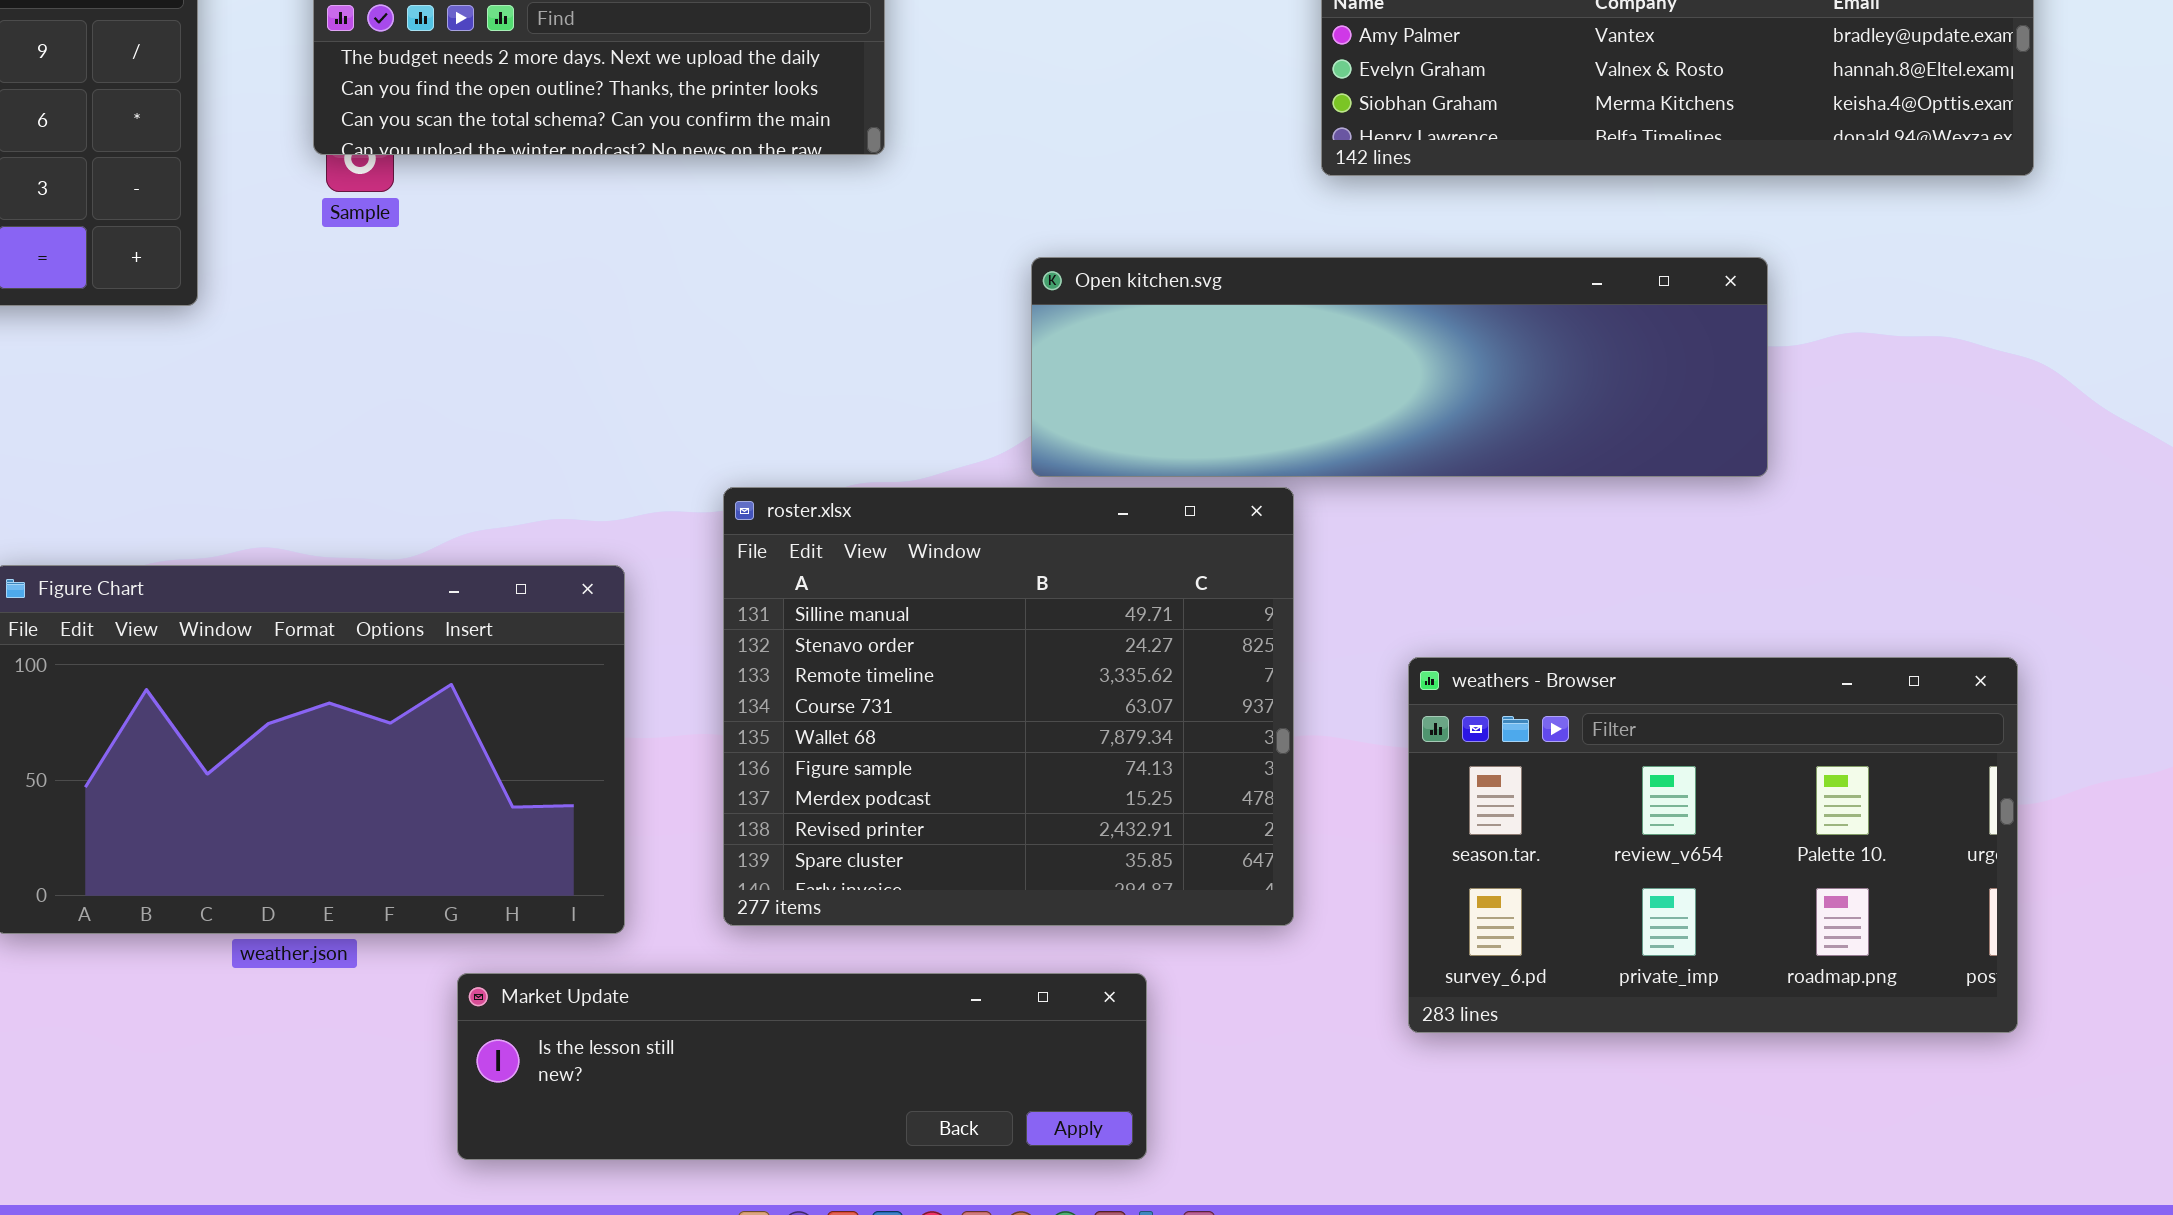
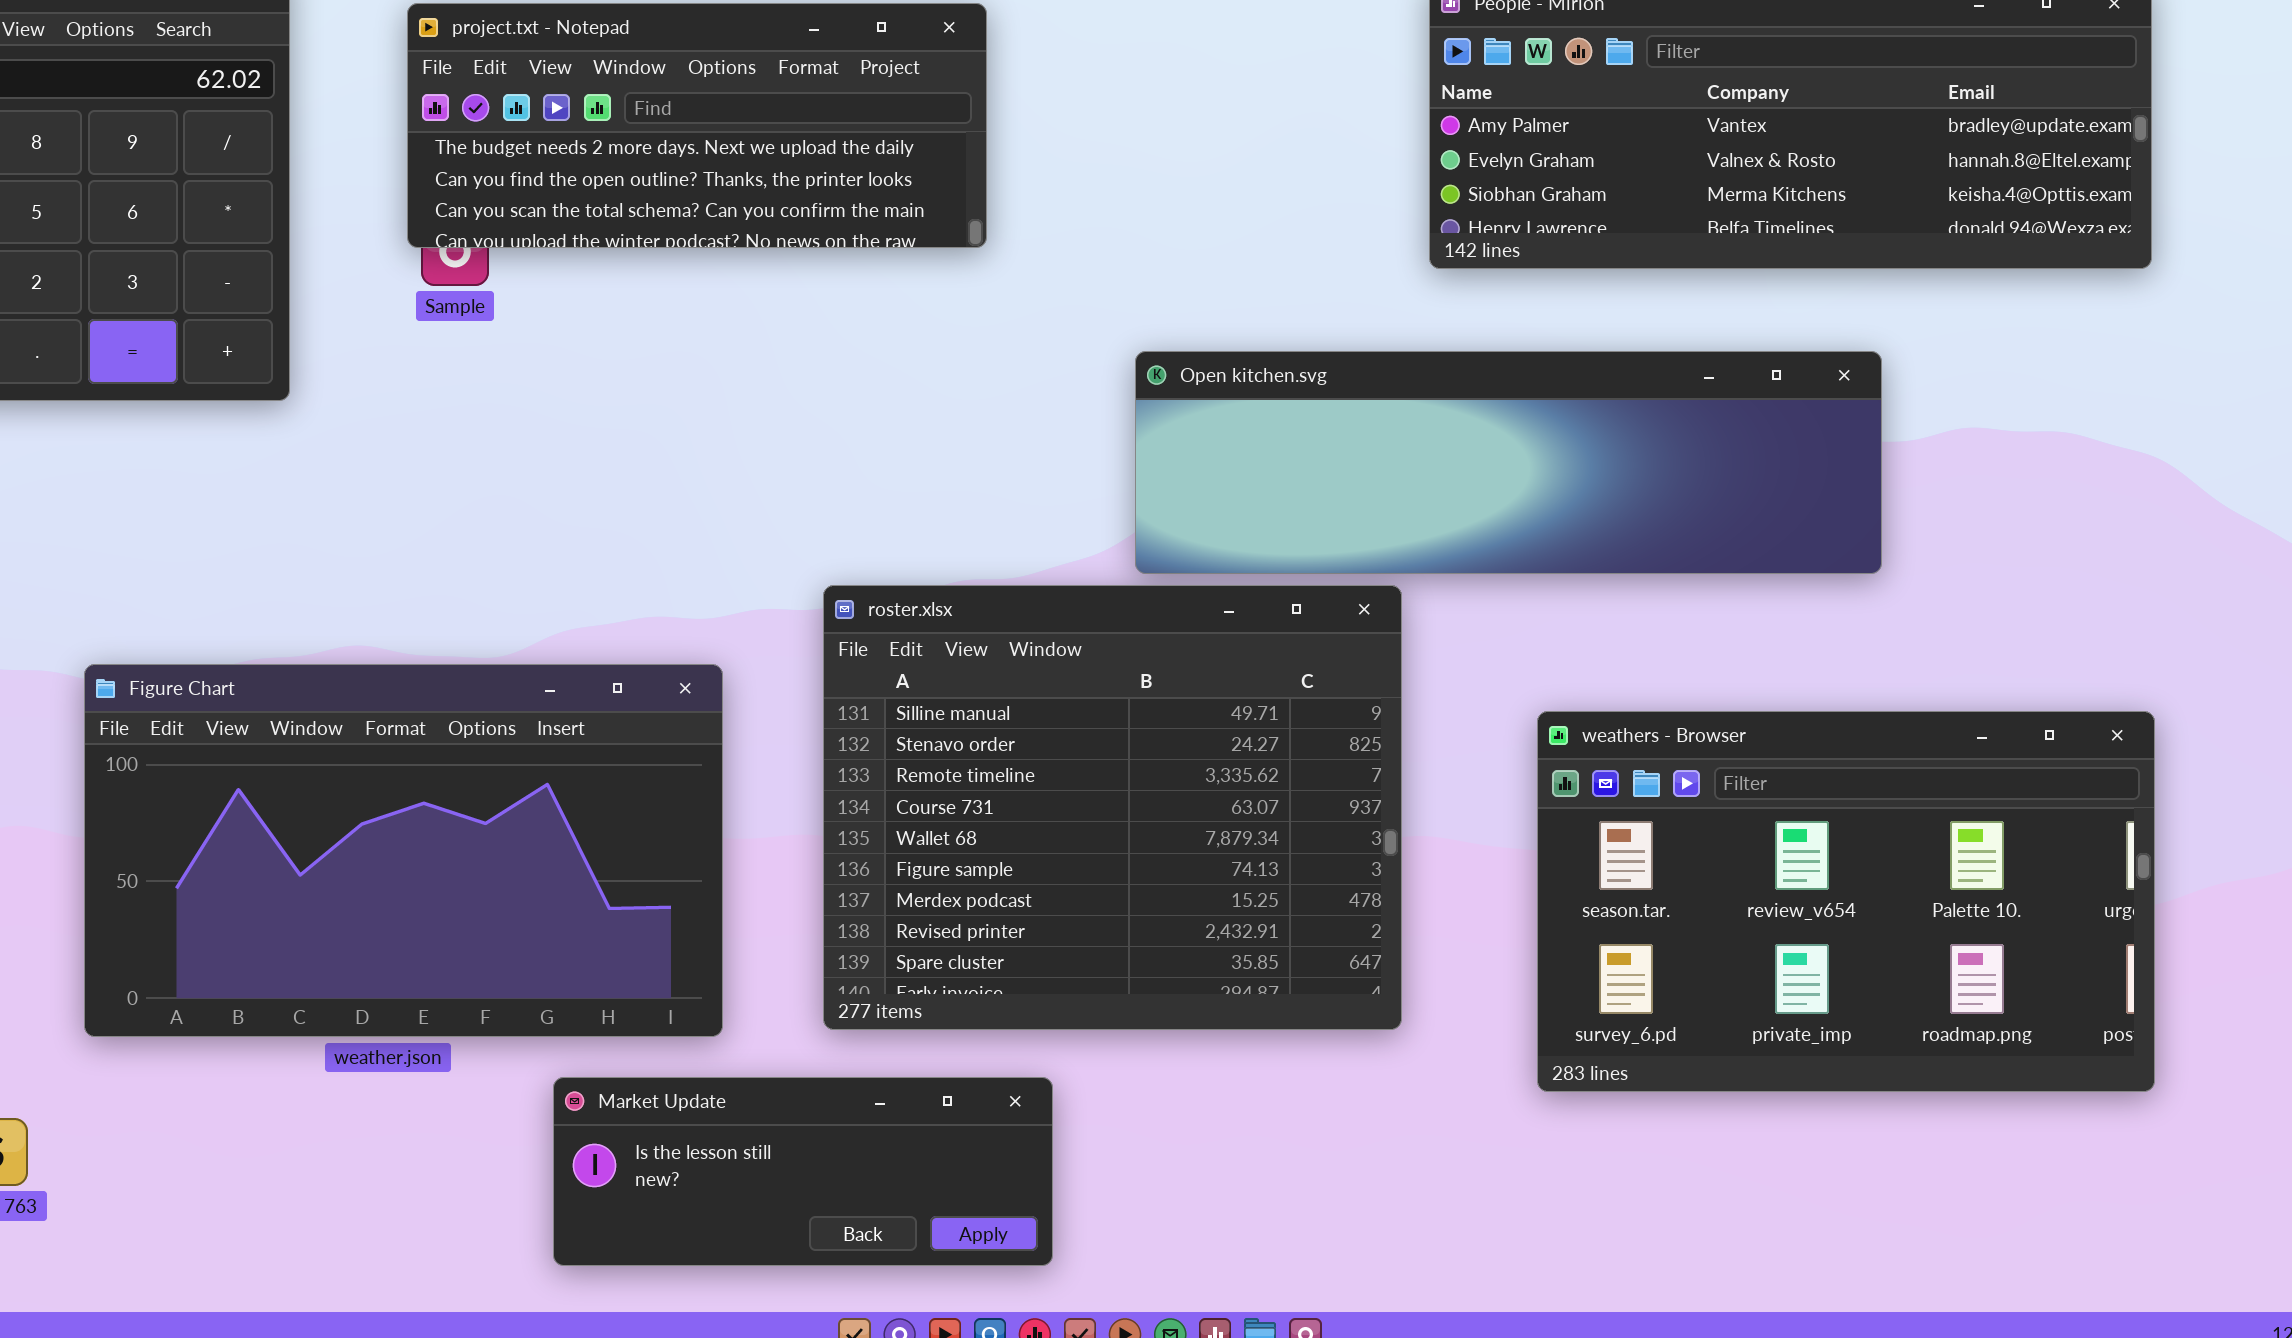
weathers - Browser: [1408,657,2018,1033] -> [1537,711,2155,1092], moved
Market Update: [457,973,1147,1160] -> [553,1077,1053,1266], resized

